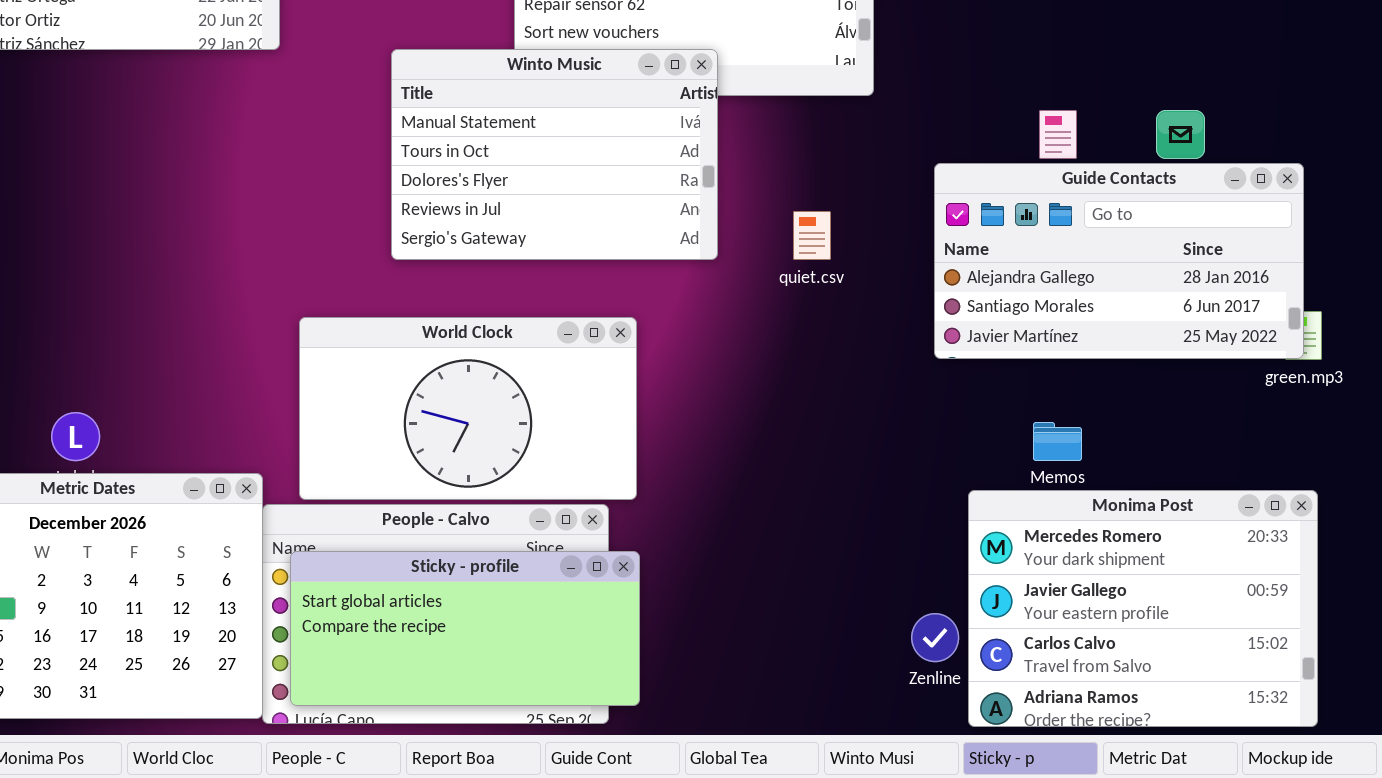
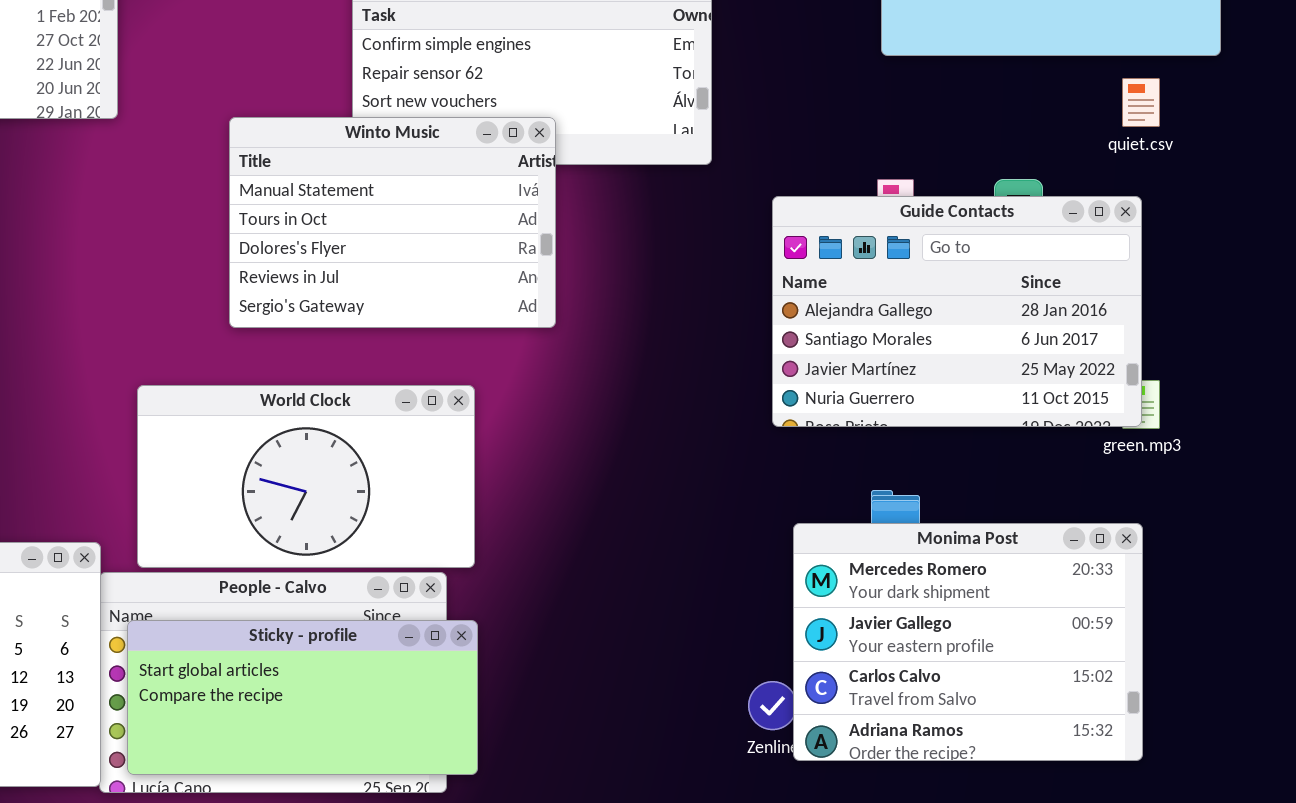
Guide Contacts: [934,163,1304,359] -> [772,196,1142,427], resized
quiet.csv: [793,211,831,260] -> [1122,78,1160,127], moved
Monima Post: [968,490,1318,727] -> [793,523,1143,761], moved

